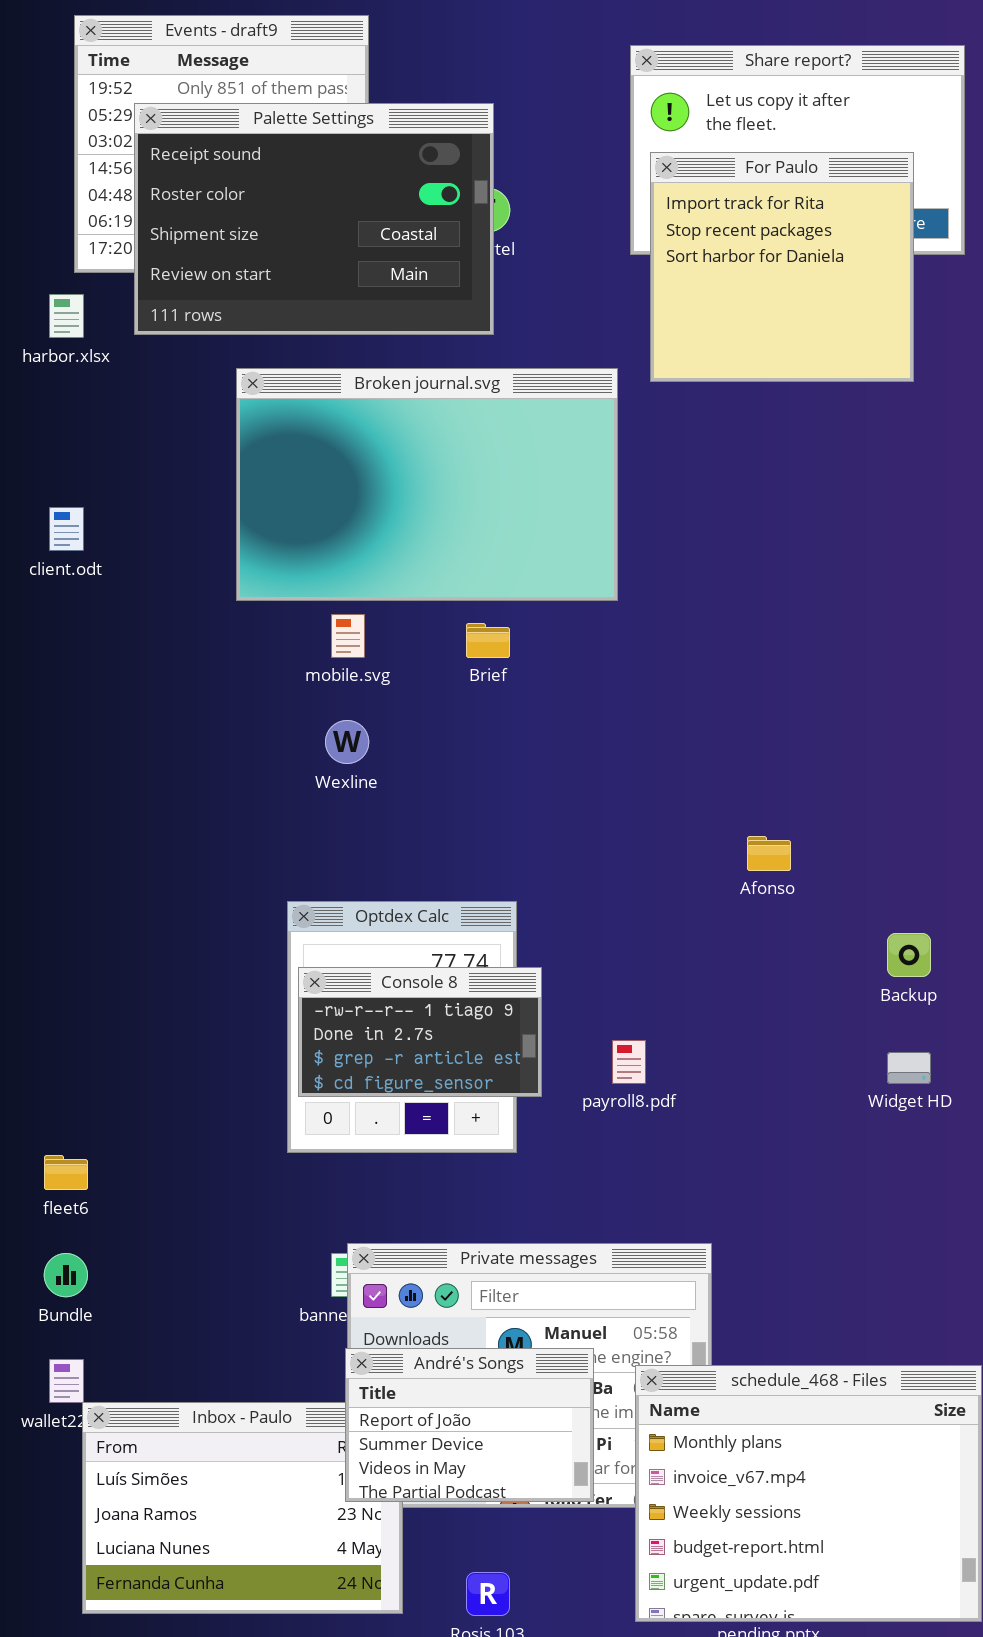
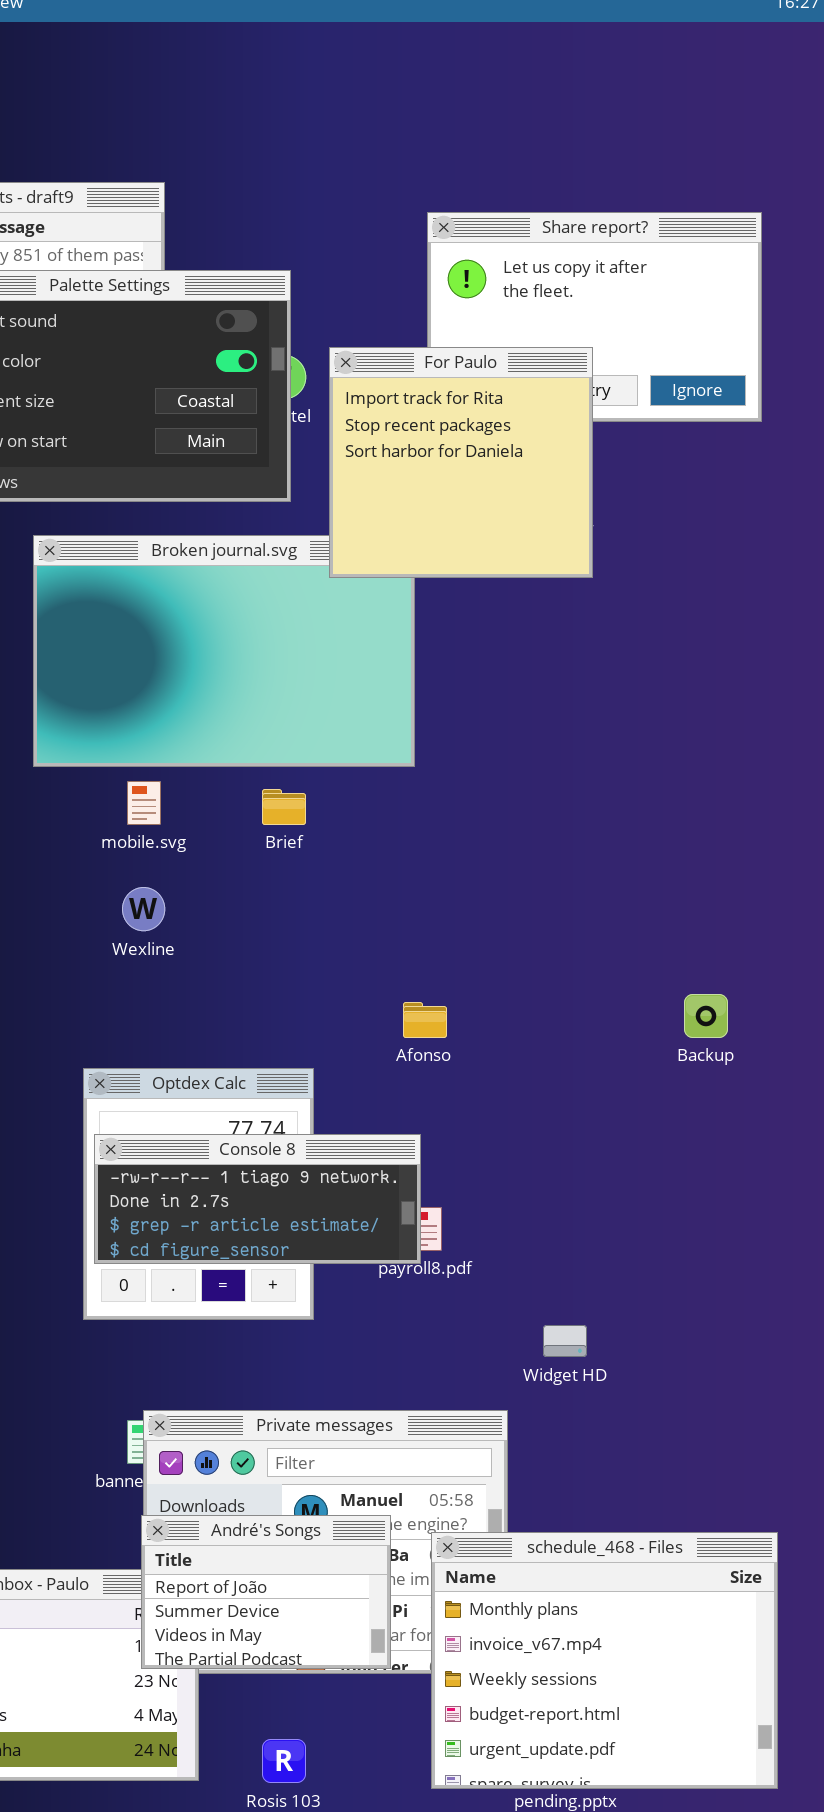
For Paulo: [650,152,914,382] -> [329,347,593,578], moved
Afonso: [747,836,791,871] -> [403,1002,447,1038], moved
Backup: [887,933,931,977] -> [684,994,728,1038], moved
Console 8: [298,967,542,1097] -> [94,1134,421,1264], resized
Widget HD: [887,1052,931,1084] -> [543,1325,587,1357], moved

